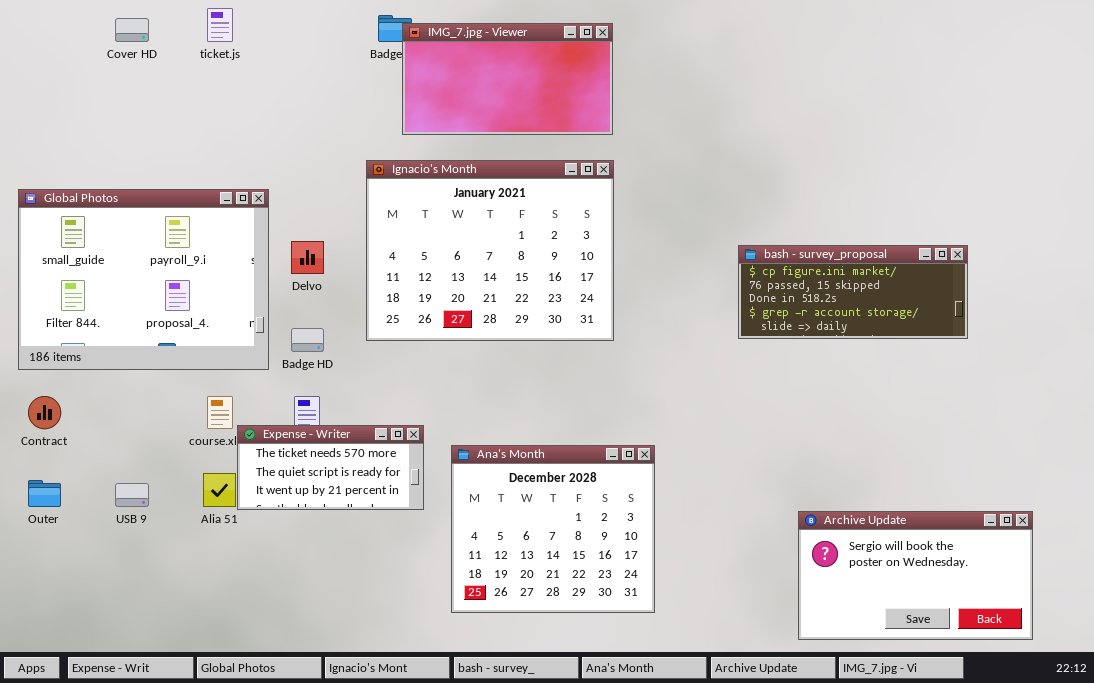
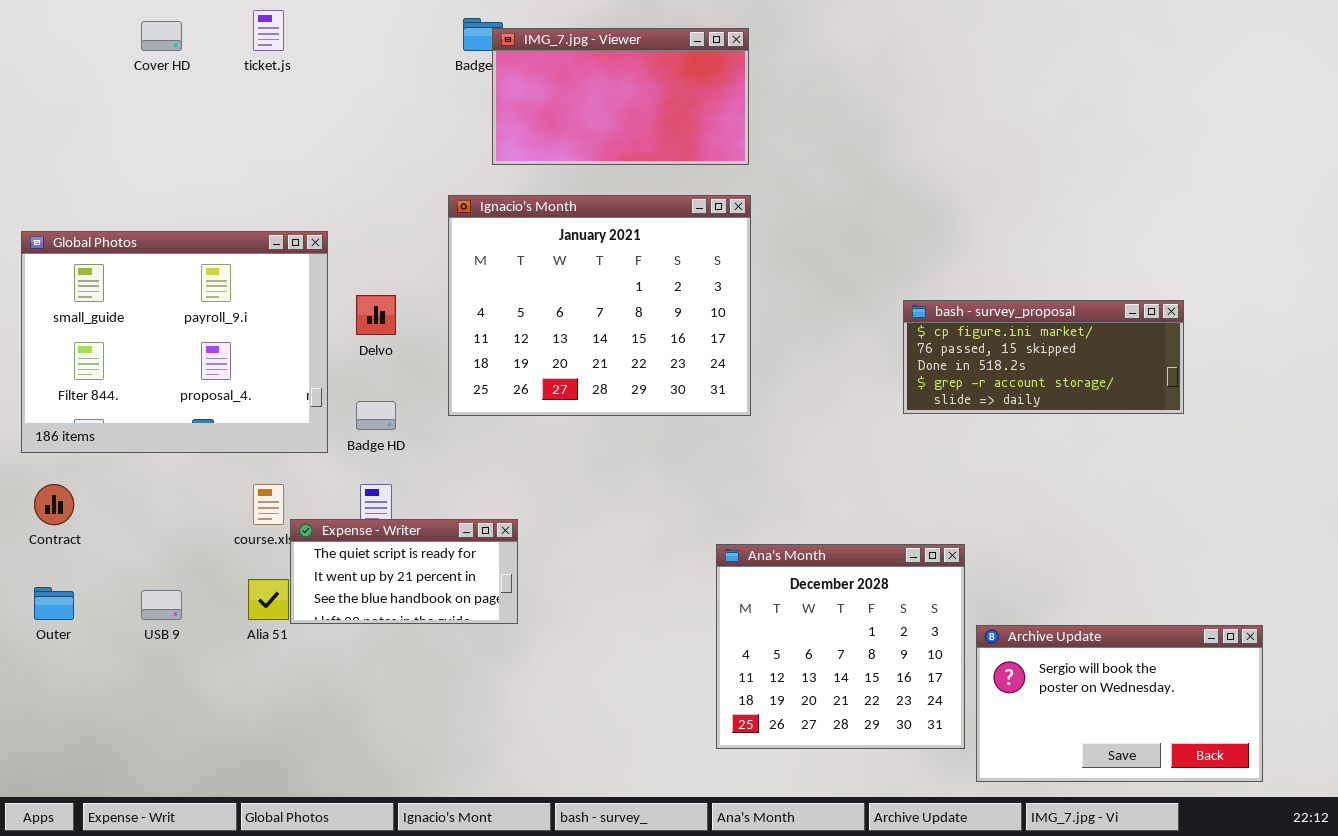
Expense - Writer: [237,425,424,510] -> [290,519,518,624], scrolled down 1 row
Ana's Month: [451,445,655,613] -> [716,544,965,749], moved

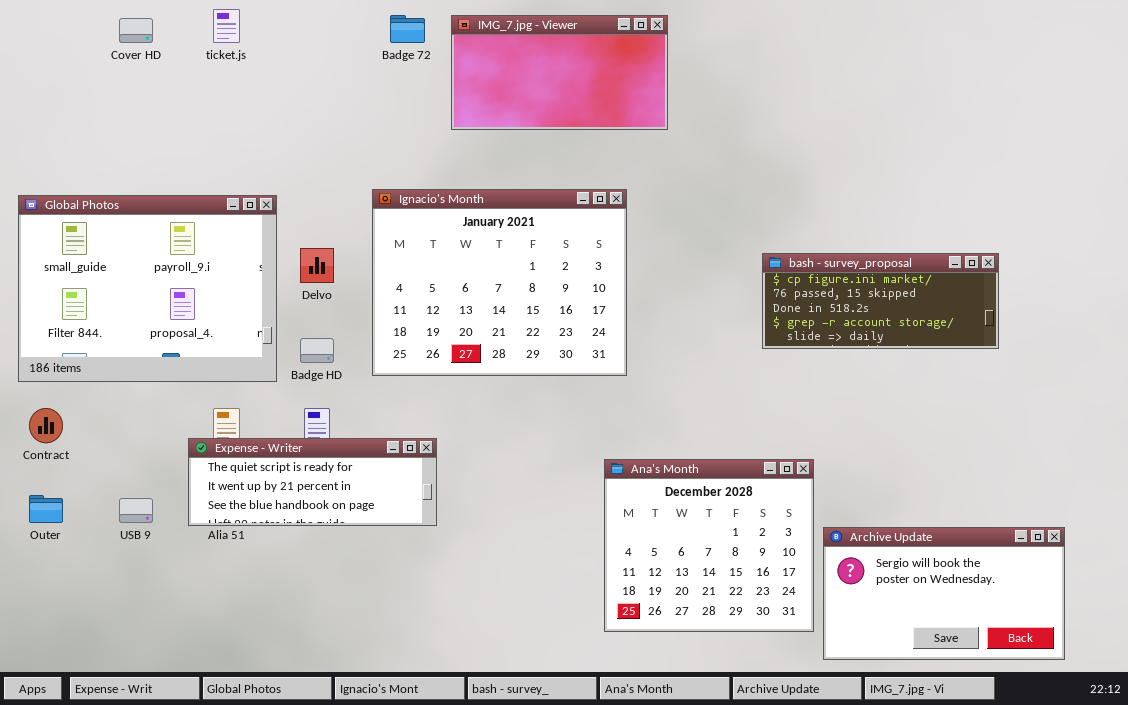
IMG_7.jpg - Viewer: [492,28,749,165] -> [451,15,668,130], moved
Ignacio's Month: [448,195,751,416] -> [372,189,627,376], moved
Expense - Writer: [290,519,518,624] -> [188,438,437,526], resized

